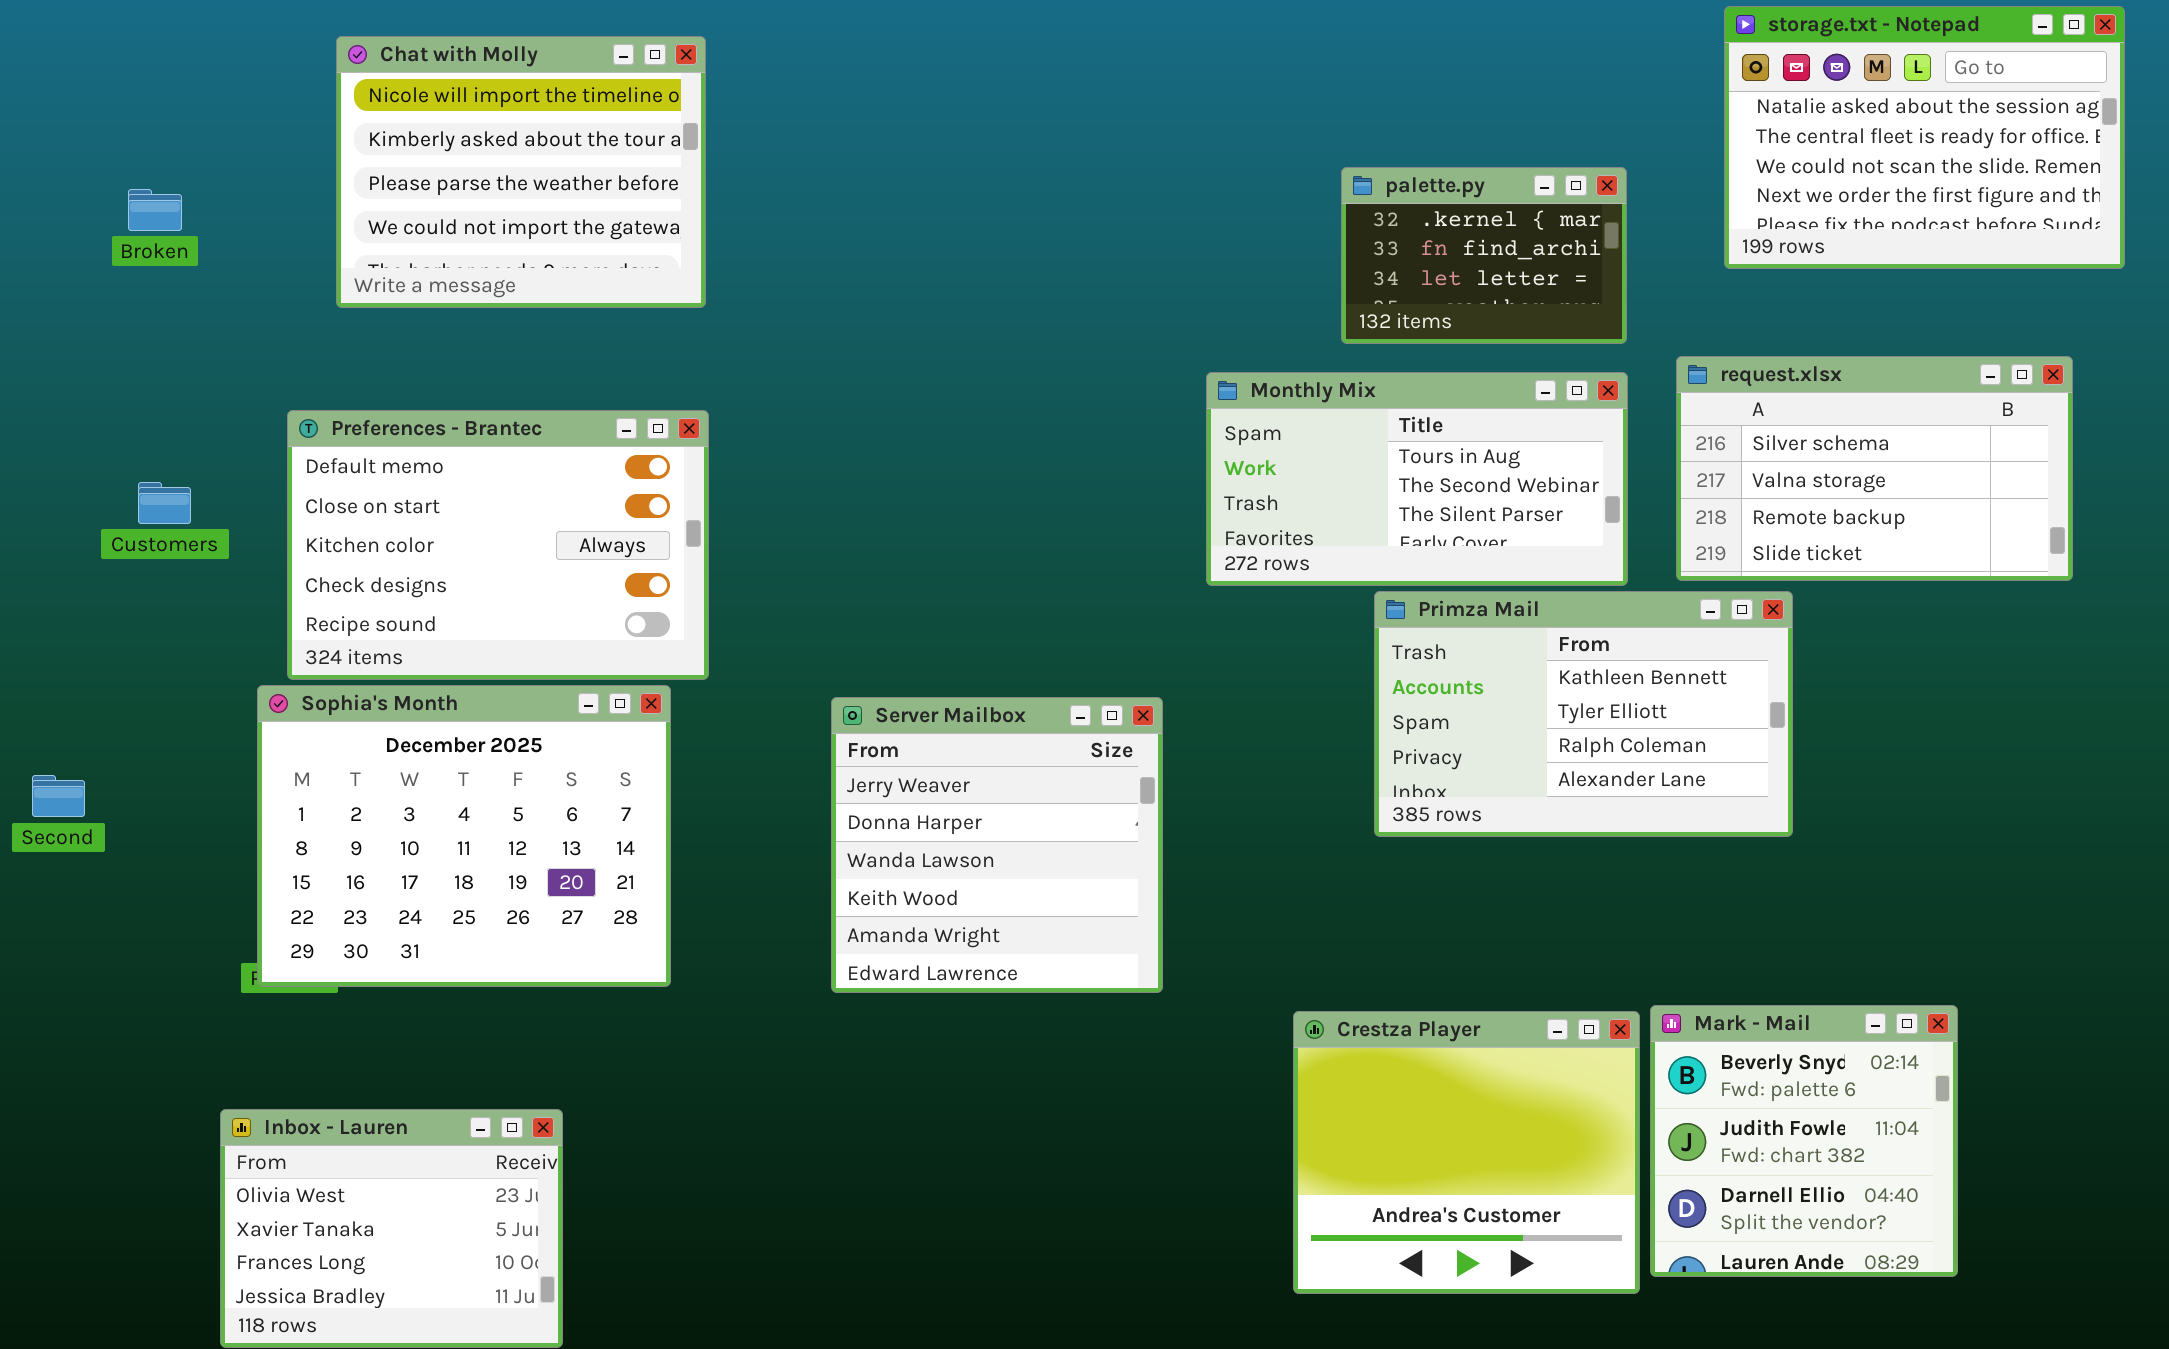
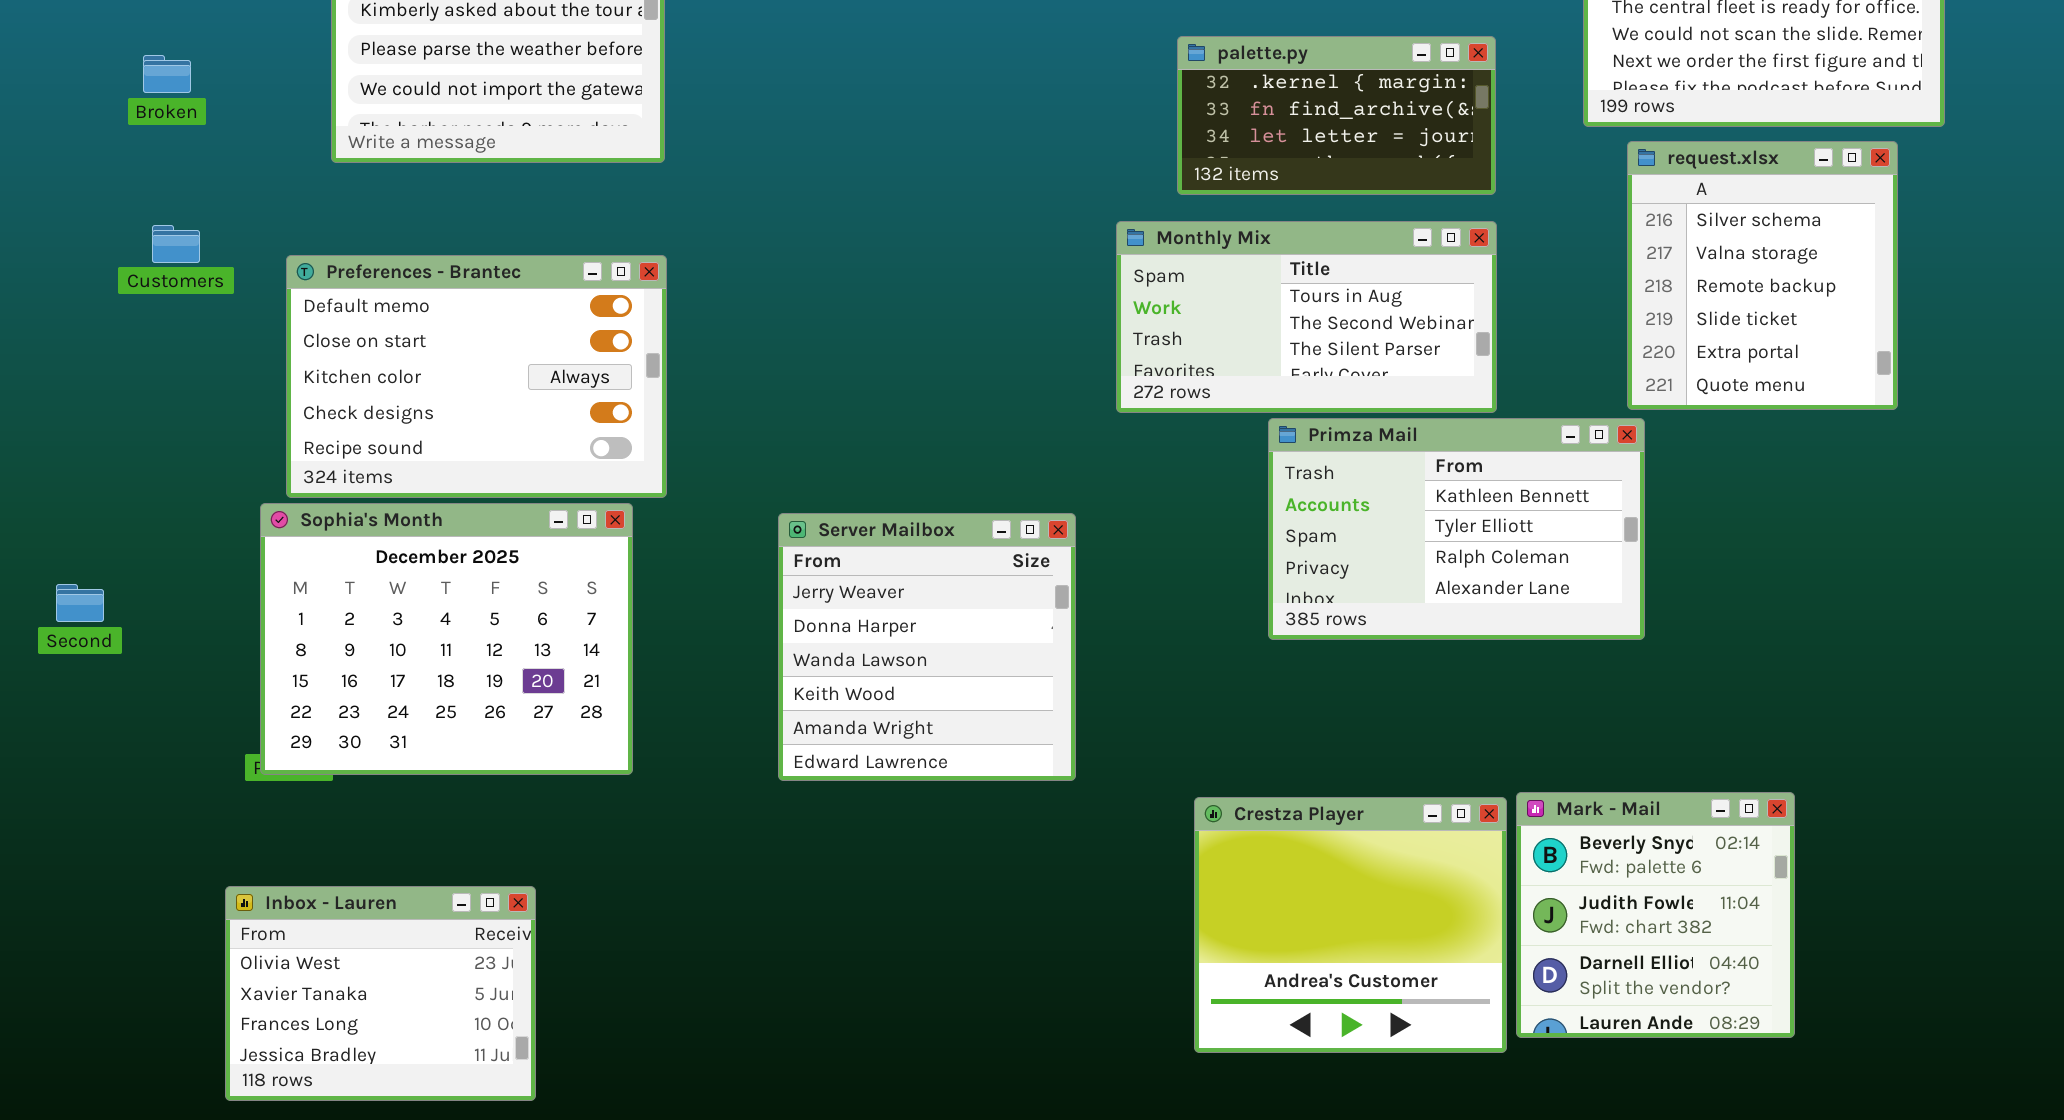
palette.py: [1341,167,1627,344] -> [1177,36,1496,195], resized
request.xlsx: [1676,356,2073,581] -> [1627,141,1898,410], resized
Customers: [138,482,191,524] -> [152,225,200,263], moved

